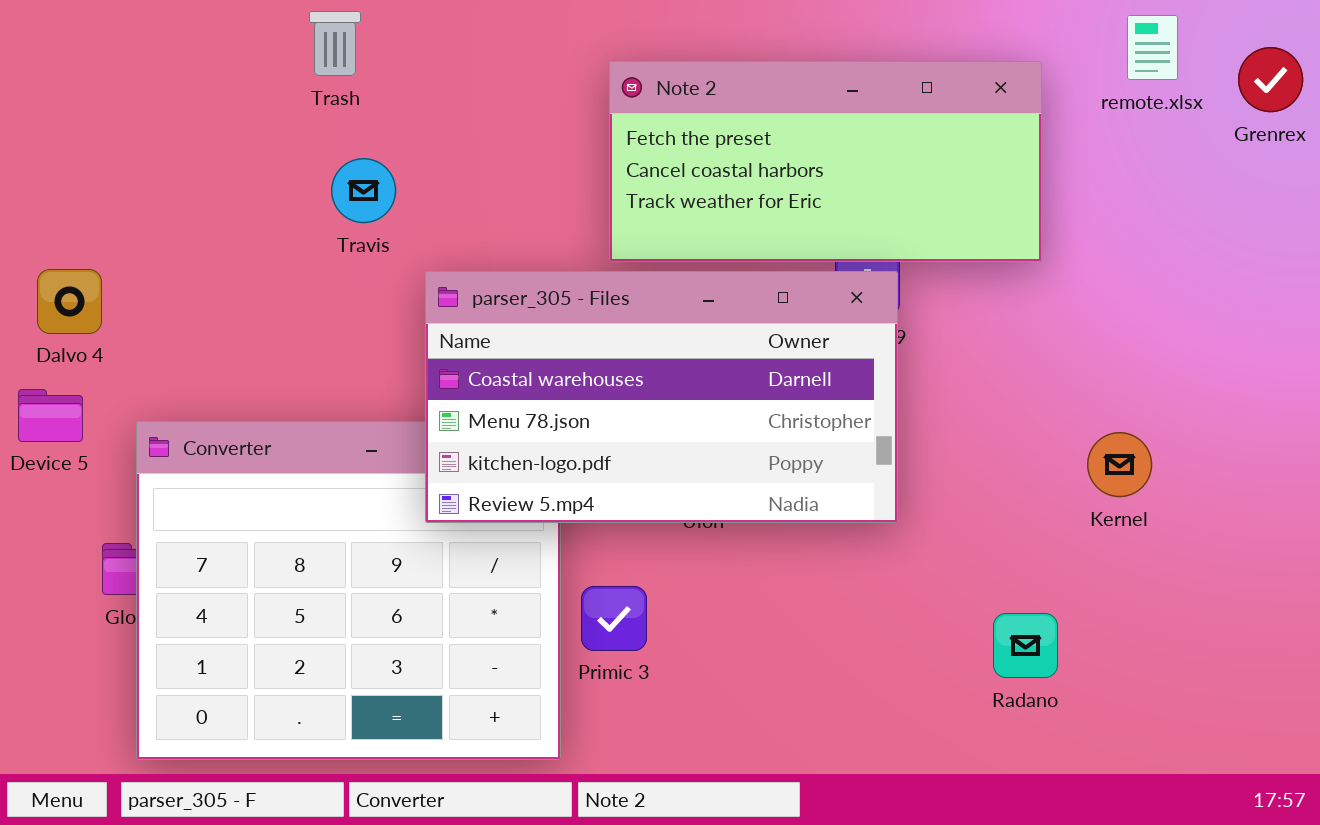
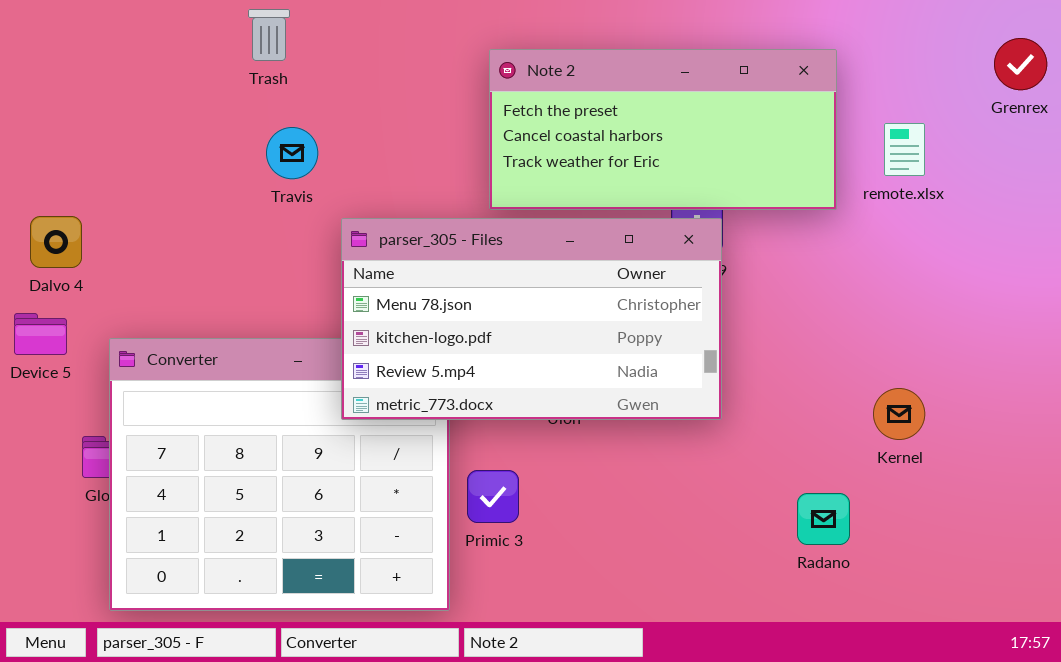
remote.xlsx: [1127,15,1178,80] -> [884,123,925,176], moved
parser_305 - Files: [425,271,898,523] -> [341,218,722,420], scrolled down 1 row
Kernel: [1087,432,1152,497] -> [873,388,925,440], moved

